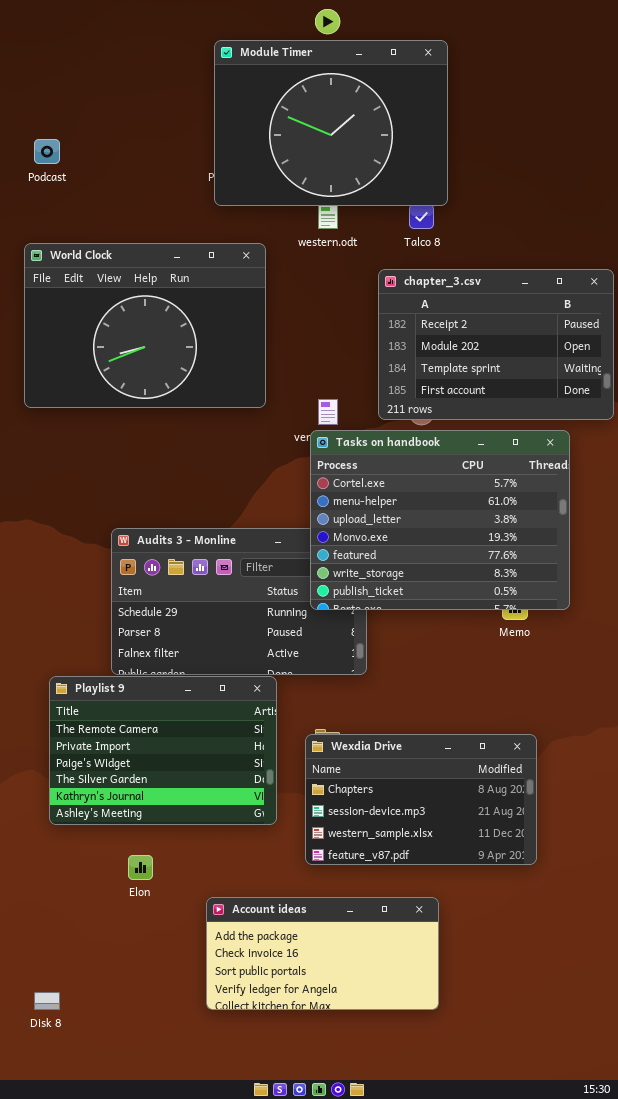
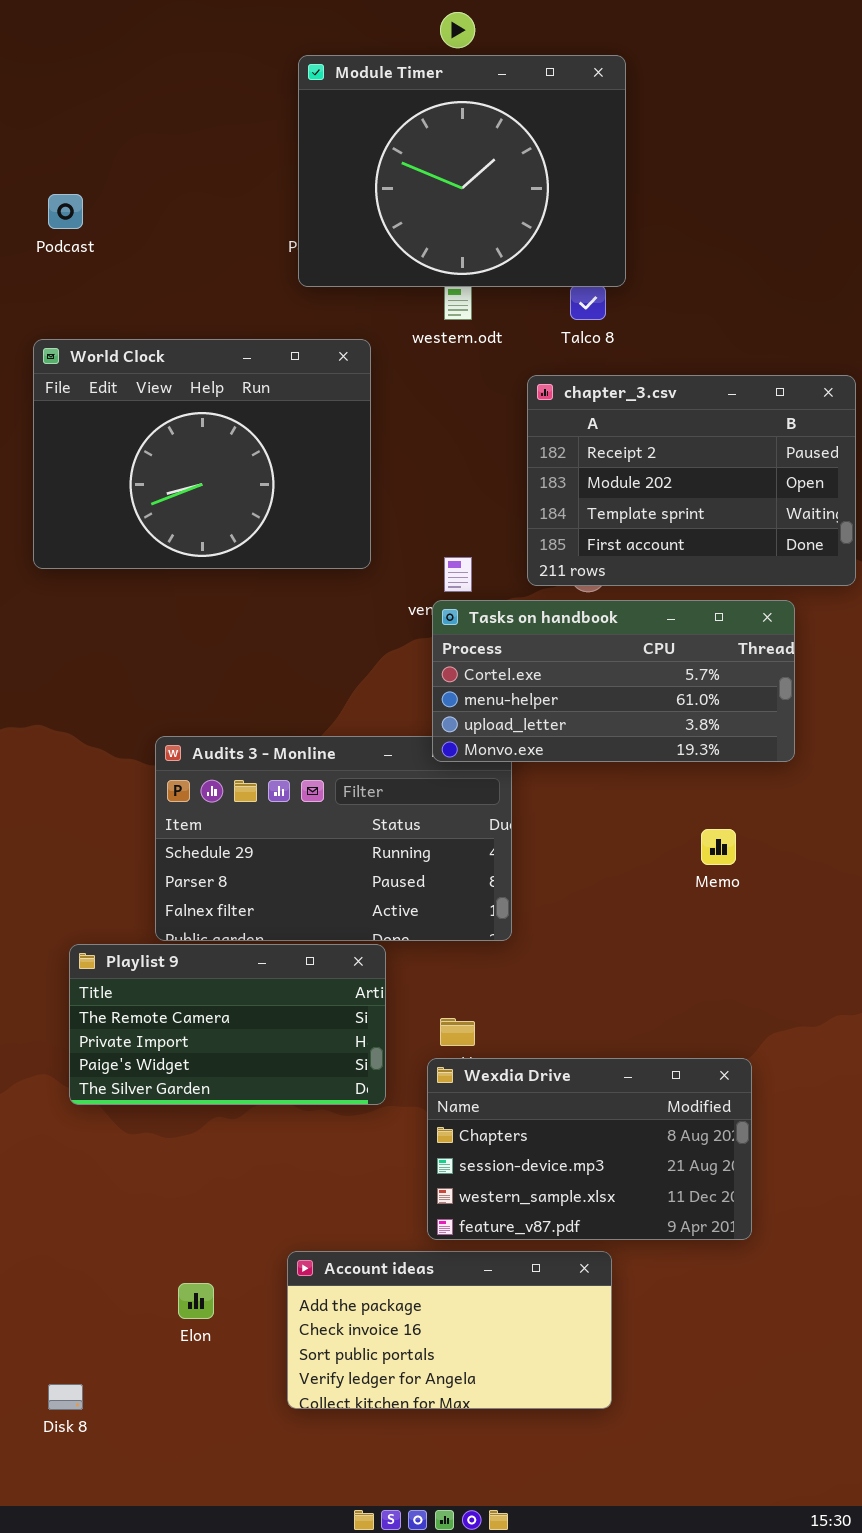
Tasks on handbook: [310,430,570,610] -> [432,600,795,762], resized
Playlist 9: [49,676,277,825] -> [69,944,386,1105], resized
Wexdia Drive: [305,734,537,865] -> [427,1058,752,1240], moved
Elon: [128,855,153,880] -> [178,1283,214,1319], moved

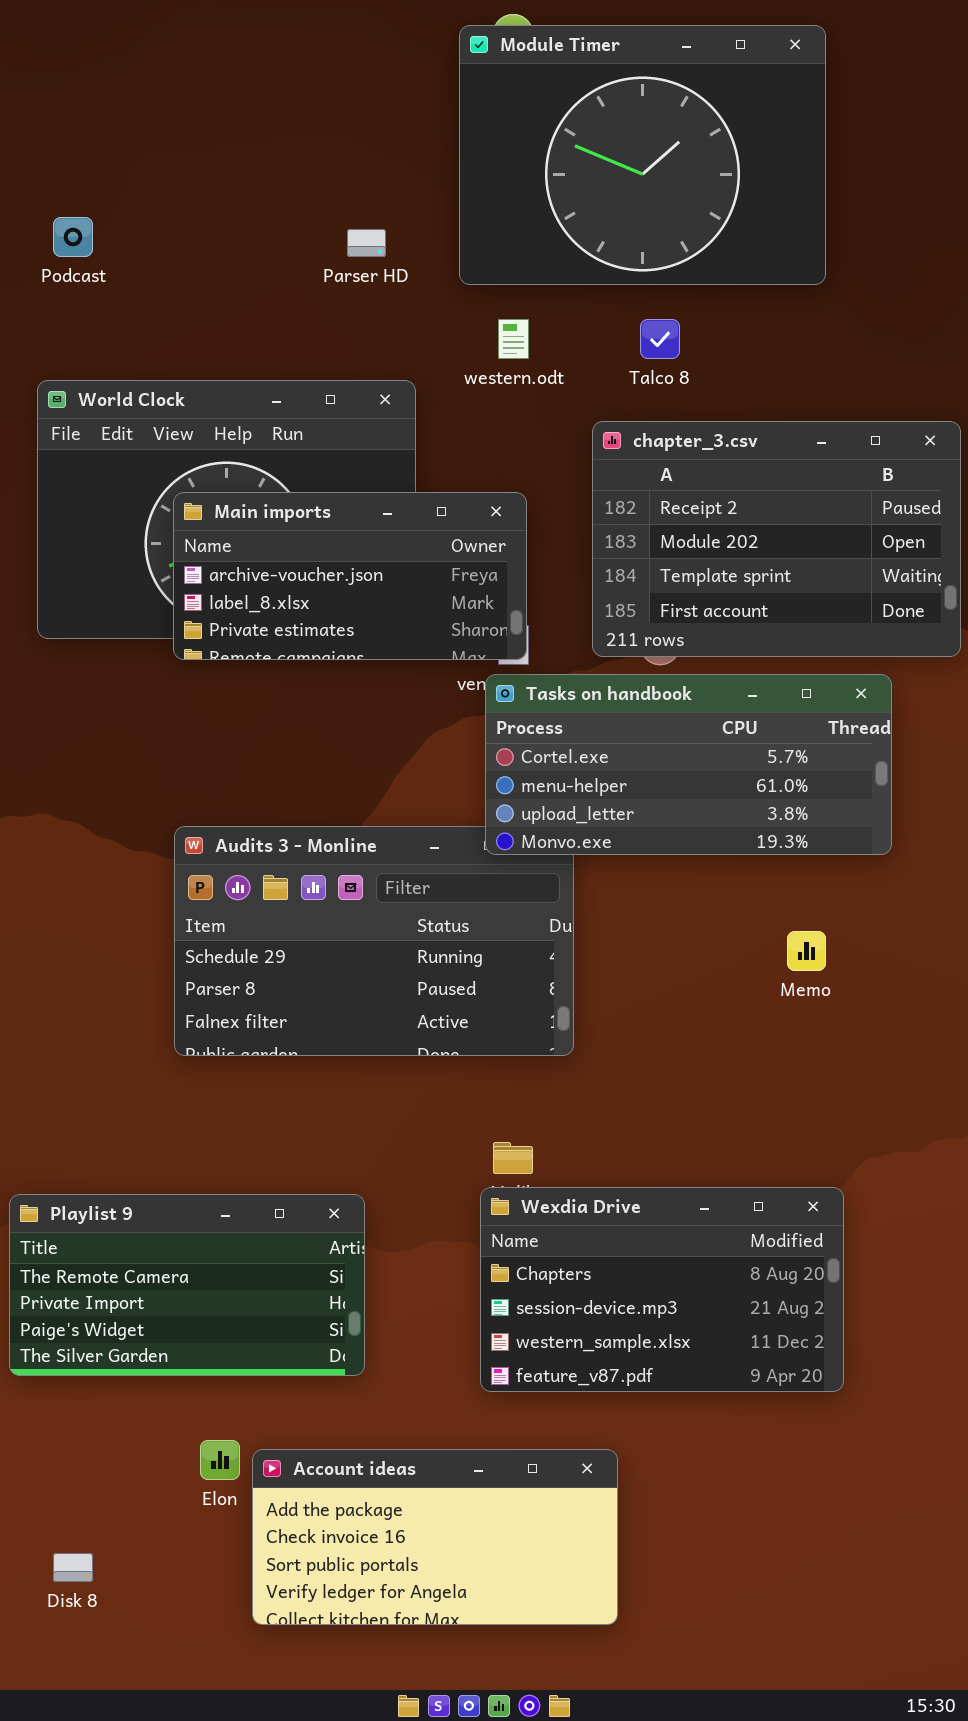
Module Timer: [298,55,626,287] -> [459,25,826,285], moved
Main imports: none -> [173,492,527,660], opened
Playlist 9: [69,944,386,1105] -> [9,1194,365,1376], moved
Account ideas: [287,1251,612,1409] -> [252,1449,618,1625], moved

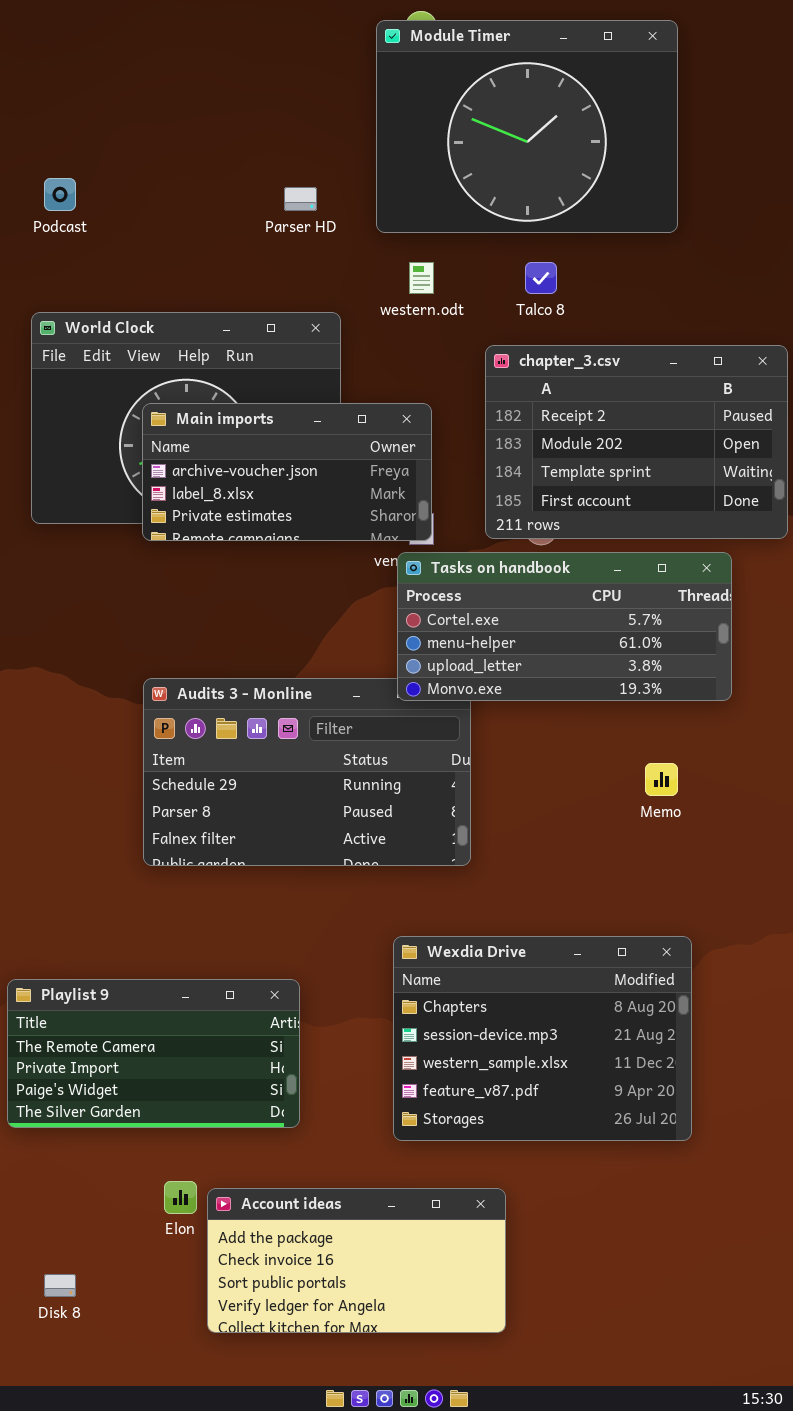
Wexdia Drive: [480,1187,844,1392] -> [393,936,692,1141], resized

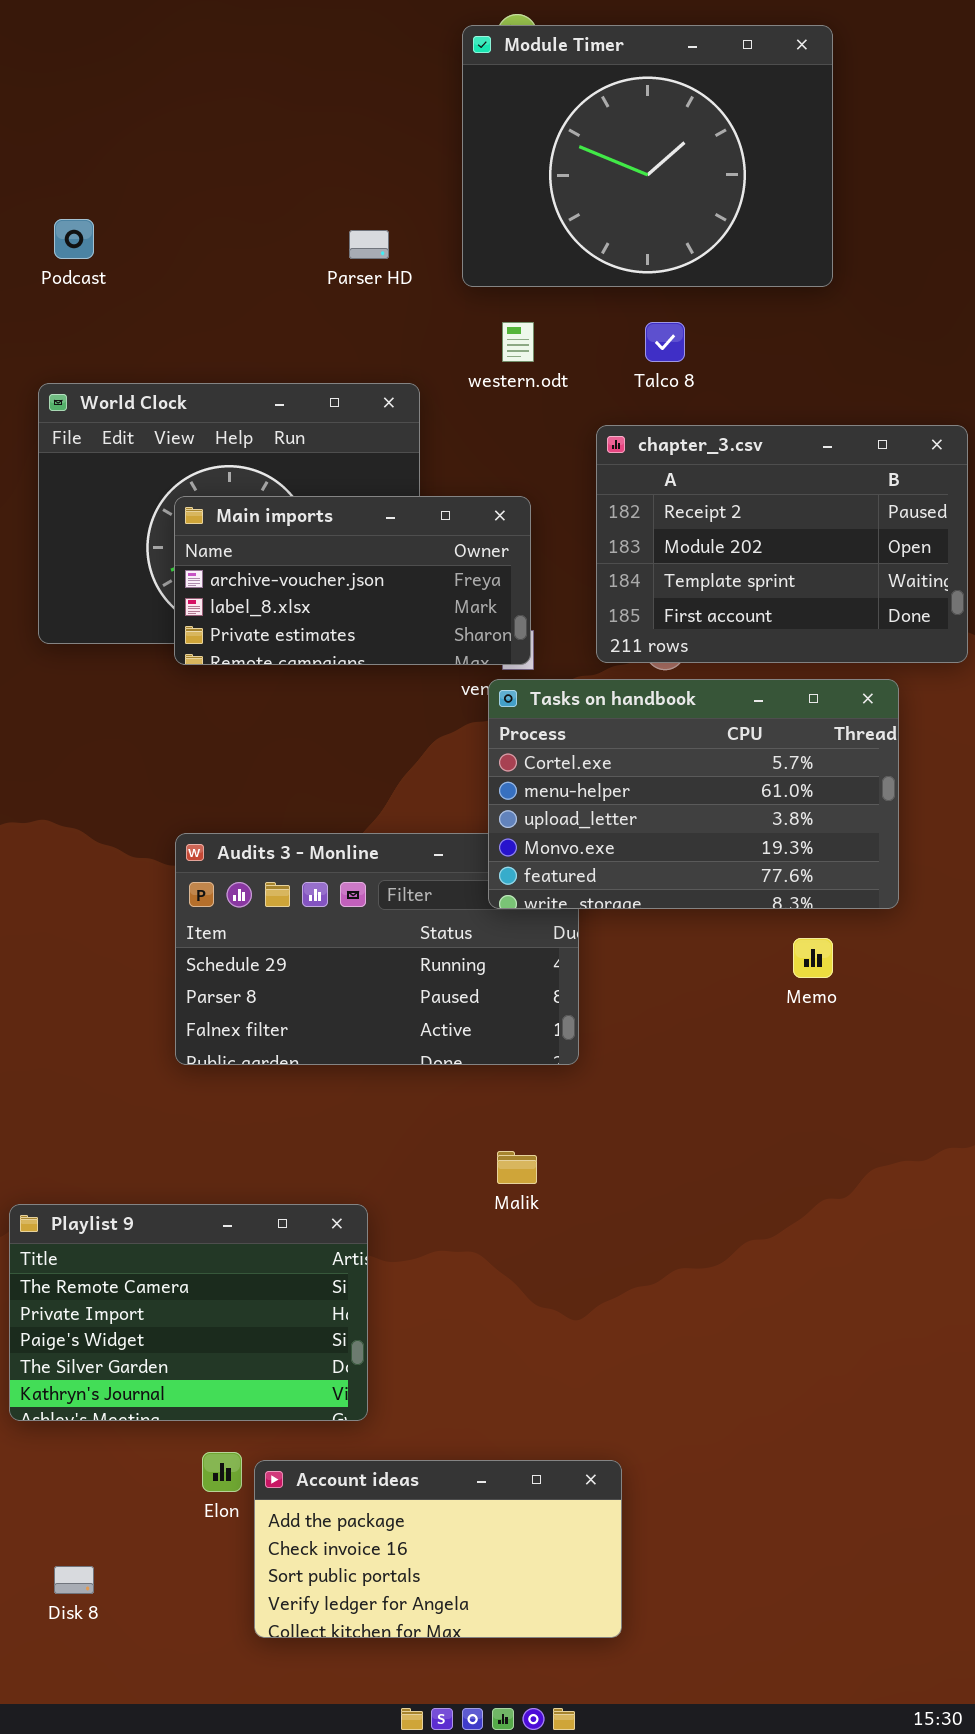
Tasks on handbook: [397,552,732,701] -> [488,679,899,909], resized
Wexdia Drive: [393,936,692,1141] -> none, closed
Playlist 9: [7,979,300,1128] -> [9,1204,368,1421], resized

